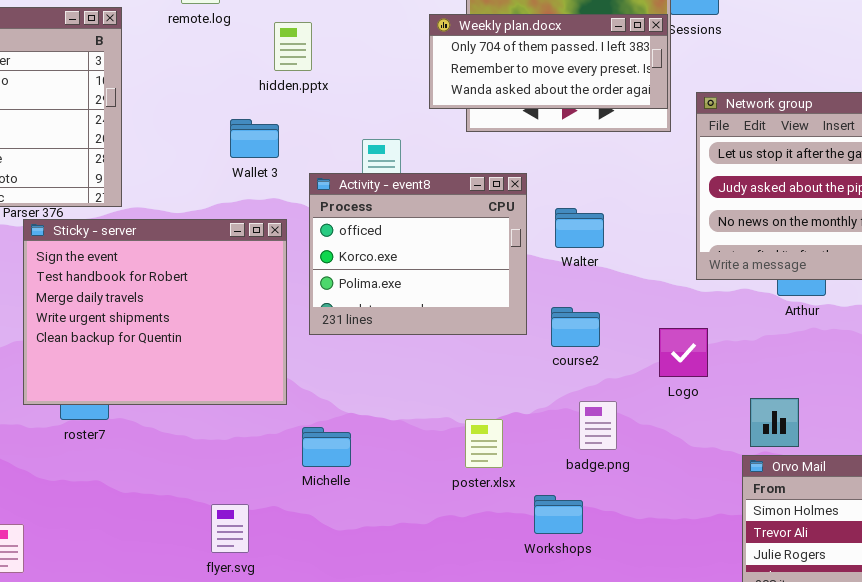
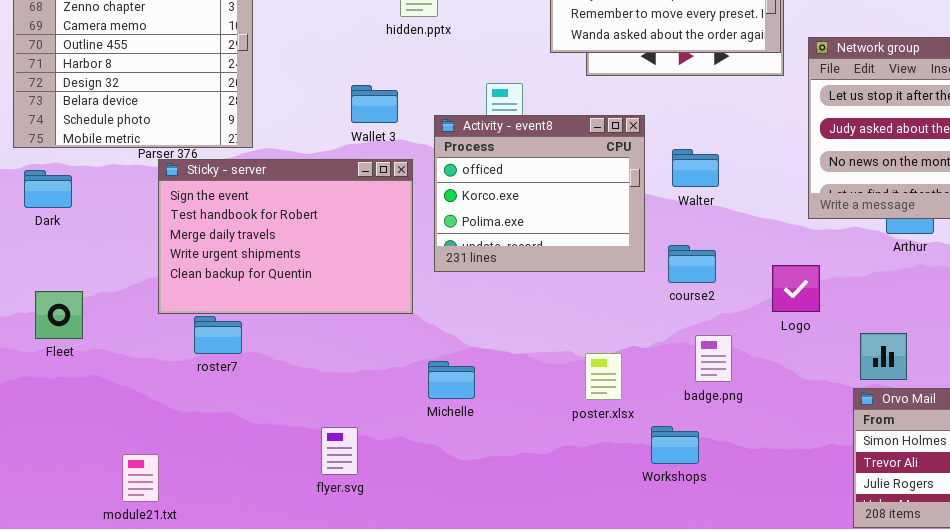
Wallet 3: [230,119,279,158] -> [351,85,398,123], moved
Sticky - server: [23,219,287,405] -> [158,159,413,314], resized
flyer.svg: [211,504,249,553] -> [321,427,358,475], moved

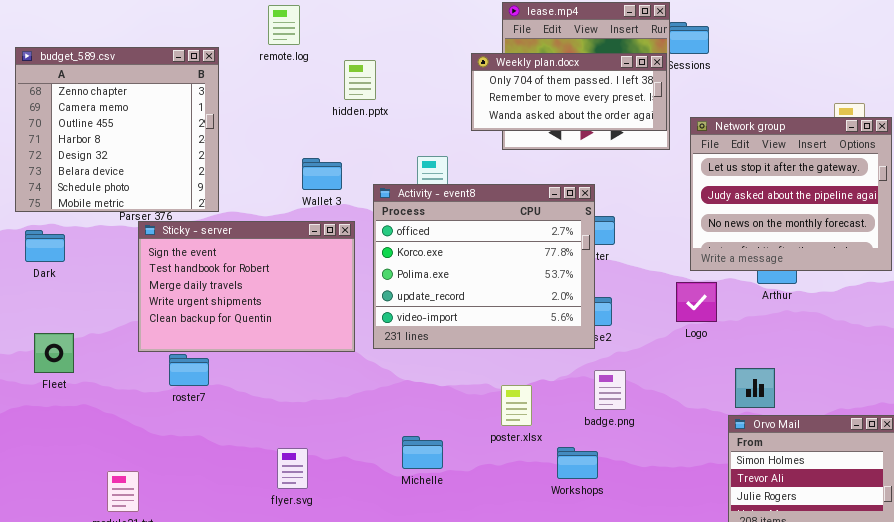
Activity - event8: [434,115,645,272] -> [373,184,595,349], resized
Logo: [772,265,820,312] -> [676,282,717,322], moved
Michelle: [428,361,475,399] -> [402,436,443,469], moved

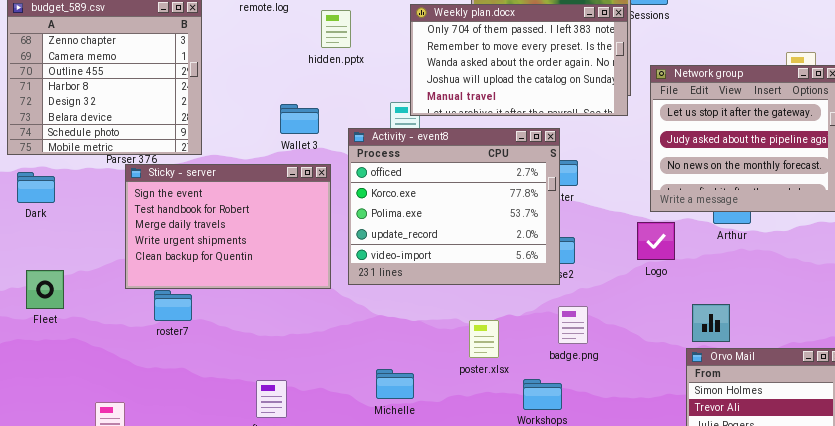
Weekly plan.docx: [471,53,667,131] -> [410,4,628,116], resized

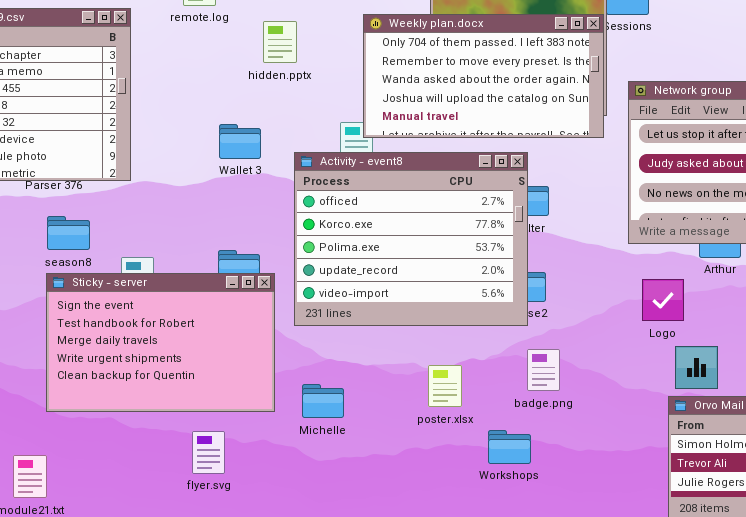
Sticky - server: [125,164,331,289] -> [46,273,275,412], moved
Logo: [637,222,675,260] -> [642,279,684,321], moved
Michelle: [376,369,414,399] -> [302,384,344,418], moved

